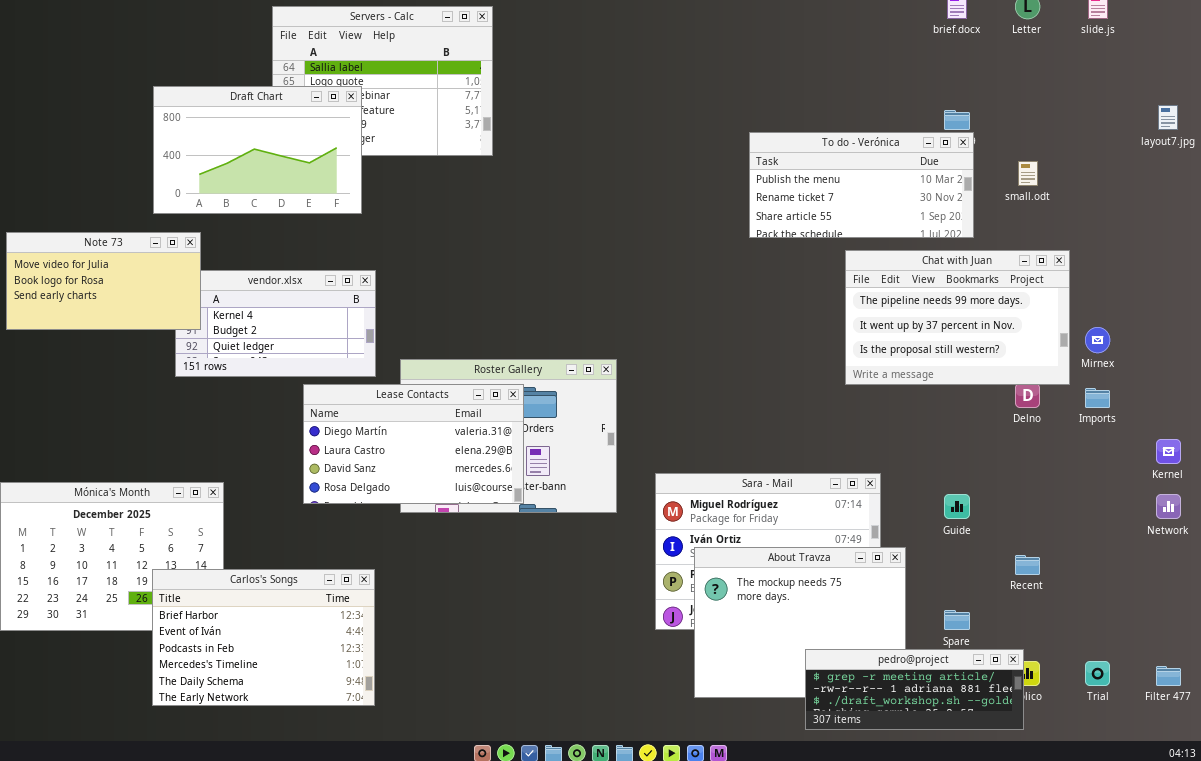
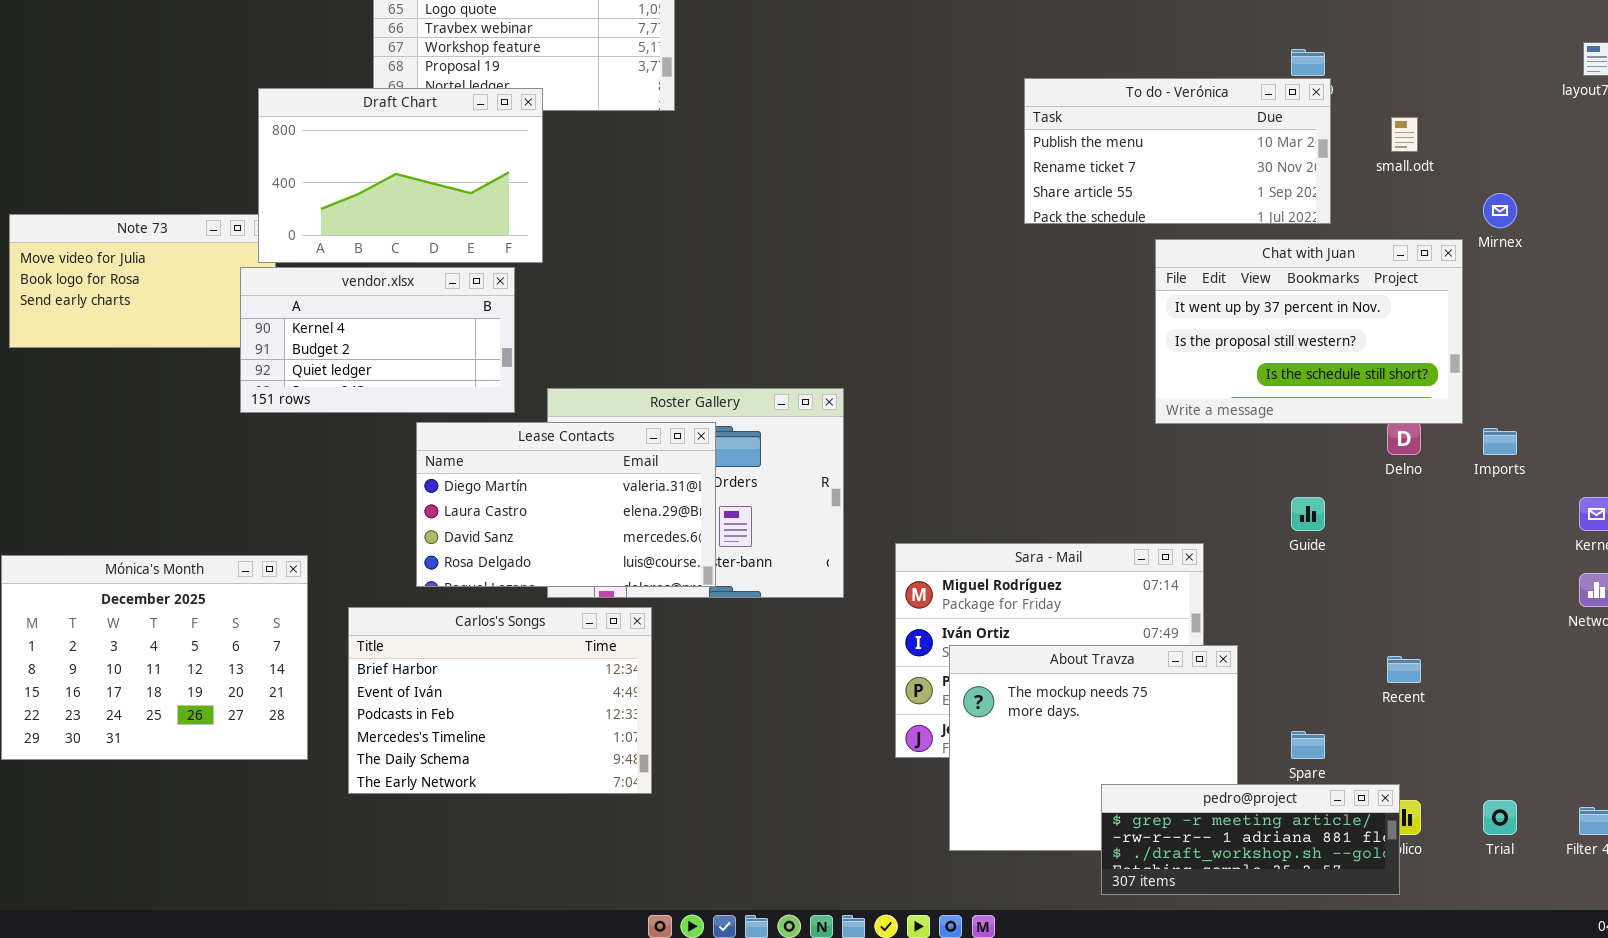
Draft Chart: [153,86,362,214] -> [258,88,543,263], moved
Chat with Juan: [845,250,1070,385] -> [1155,239,1463,424], scrolled down 1 row
vendor.xlsx: [175,270,376,377] -> [240,267,515,413], raised
Mirnex: [1085,327,1110,353] -> [1483,193,1517,228], moved
Guide: [944,494,970,519] -> [1291,497,1325,531], moved
Carlos's Songs: [152,569,375,706] -> [348,607,652,794], moved

